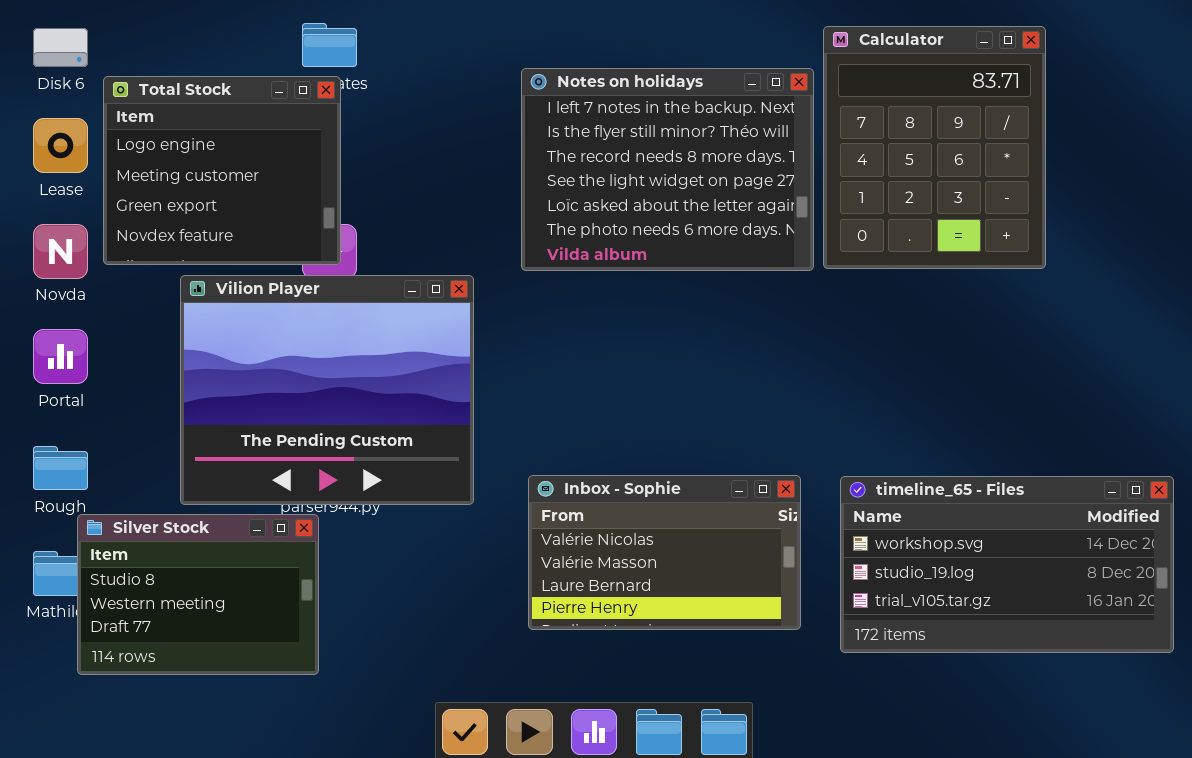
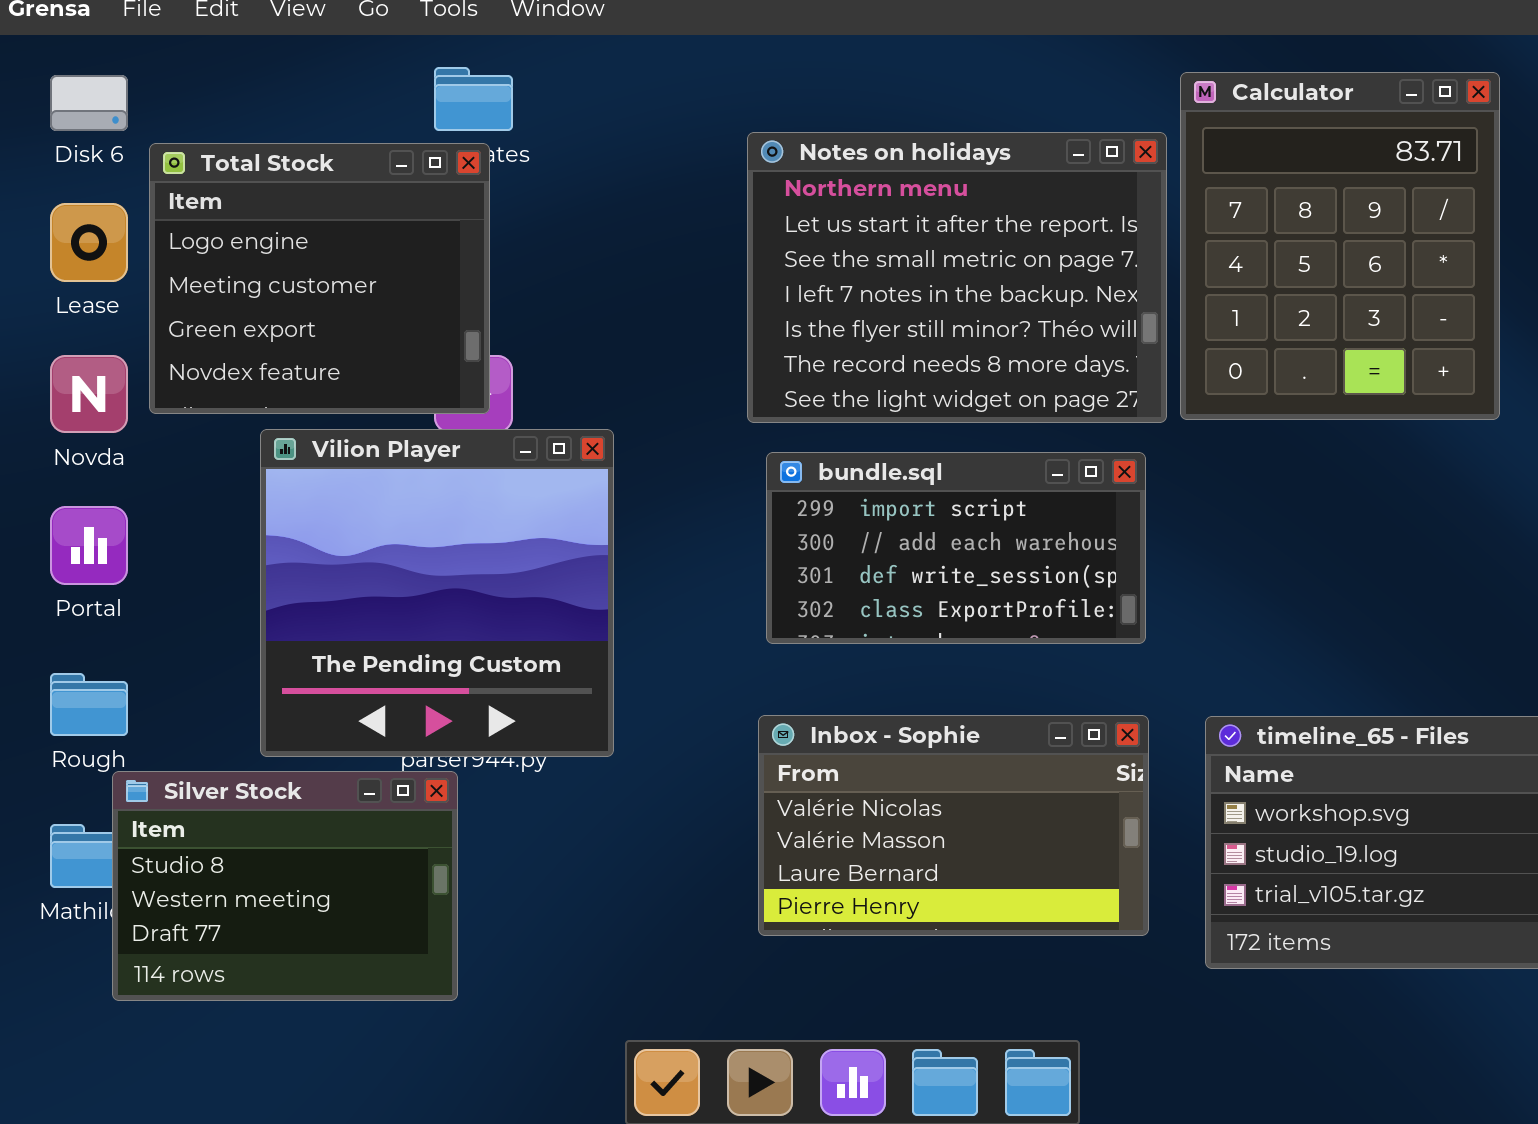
Notes on holidays: [521,68,814,271] -> [747,132,1167,423], scrolled up 3 rows
Vilion Player: [180,275,474,505] -> [260,429,614,757], resized
bundle.sql: none -> [766,452,1146,644], opened

